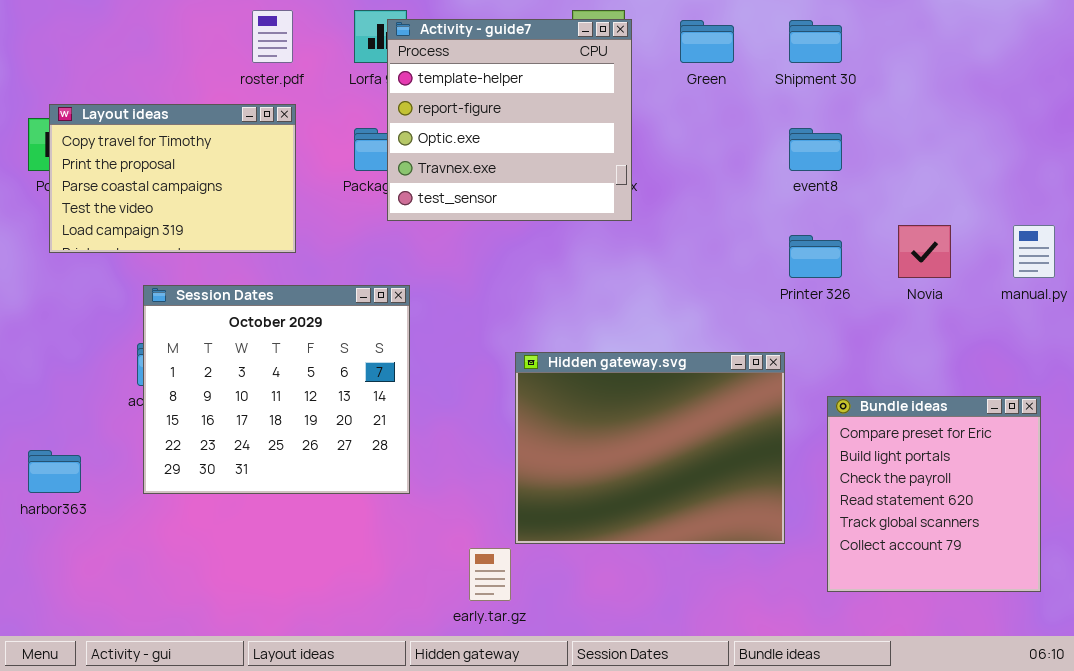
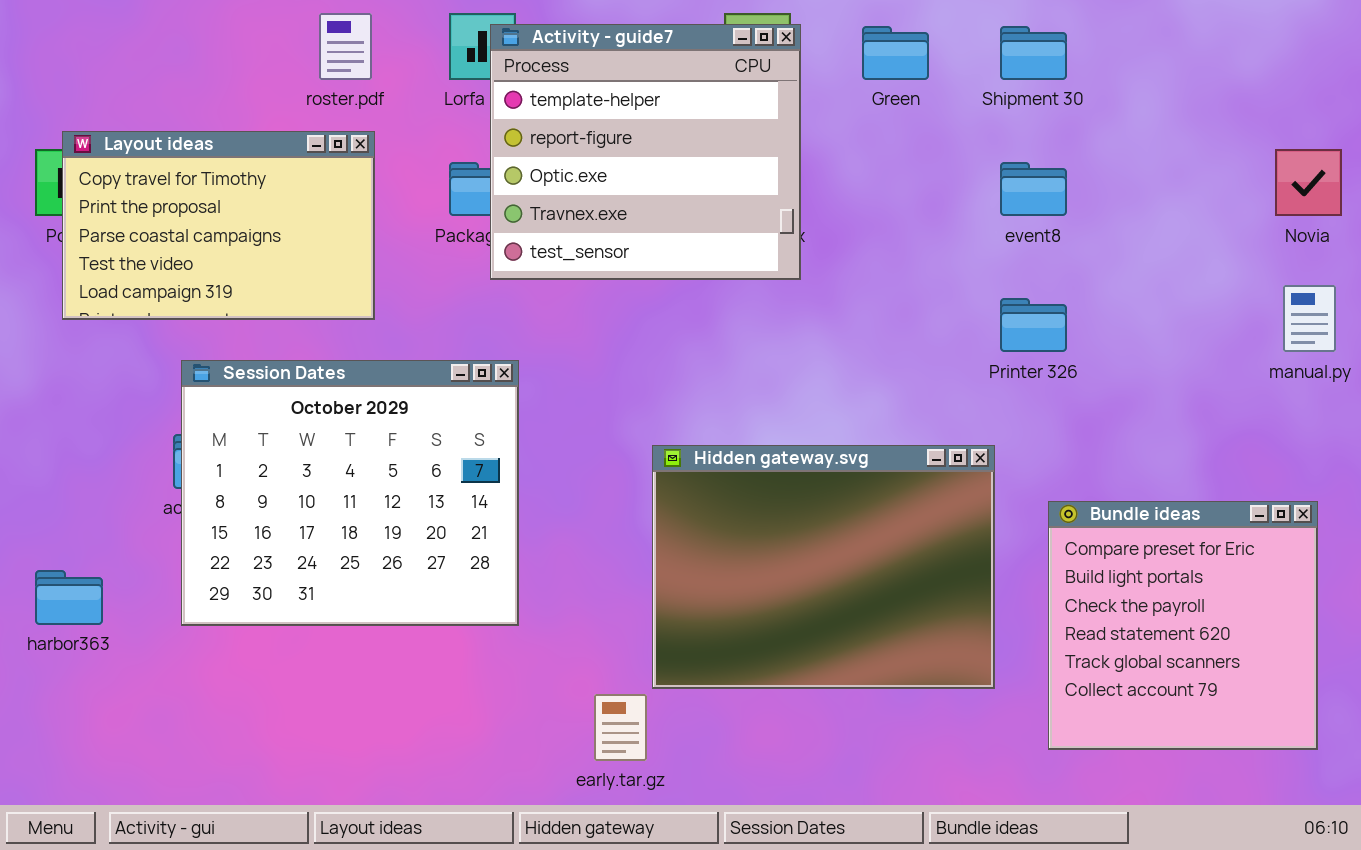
Novia: [898,225,951,278] -> [1275,149,1342,216], moved

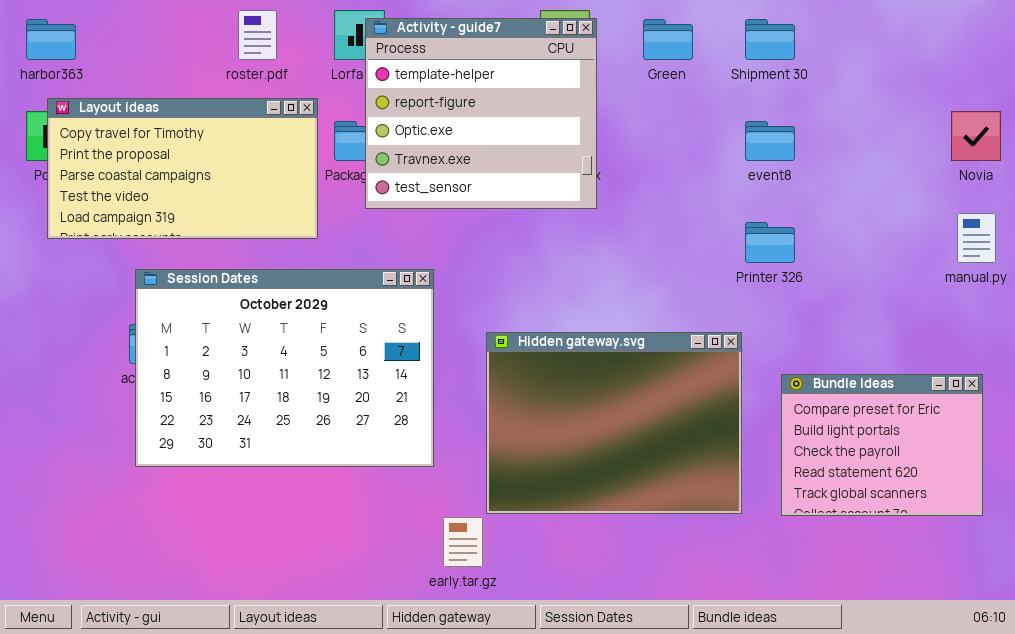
Layout ideas: [62,131,375,320] -> [47,98,318,239], resized
Session Dates: [181,360,519,626] -> [135,269,434,467], resized
Bundle ideas: [1048,501,1318,750] -> [781,374,983,516], resized
harbor363: [35,570,103,625] -> [26,19,76,60], moved

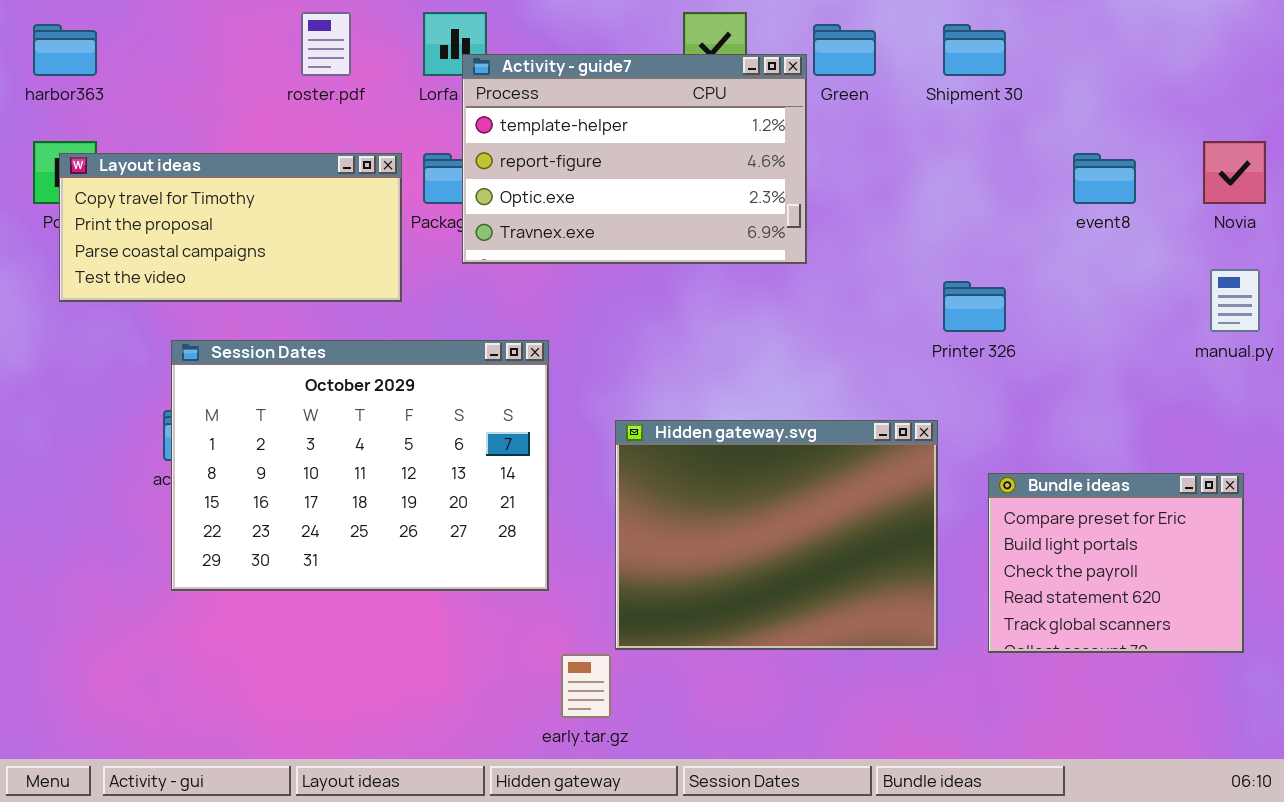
Activity - guide7: [365,18,597,209] -> [462,54,807,264], resized
Layout ideas: [47,98,318,239] -> [59,153,402,302], resized
event8: [745,121,795,161] -> [1073,153,1136,204], moved

